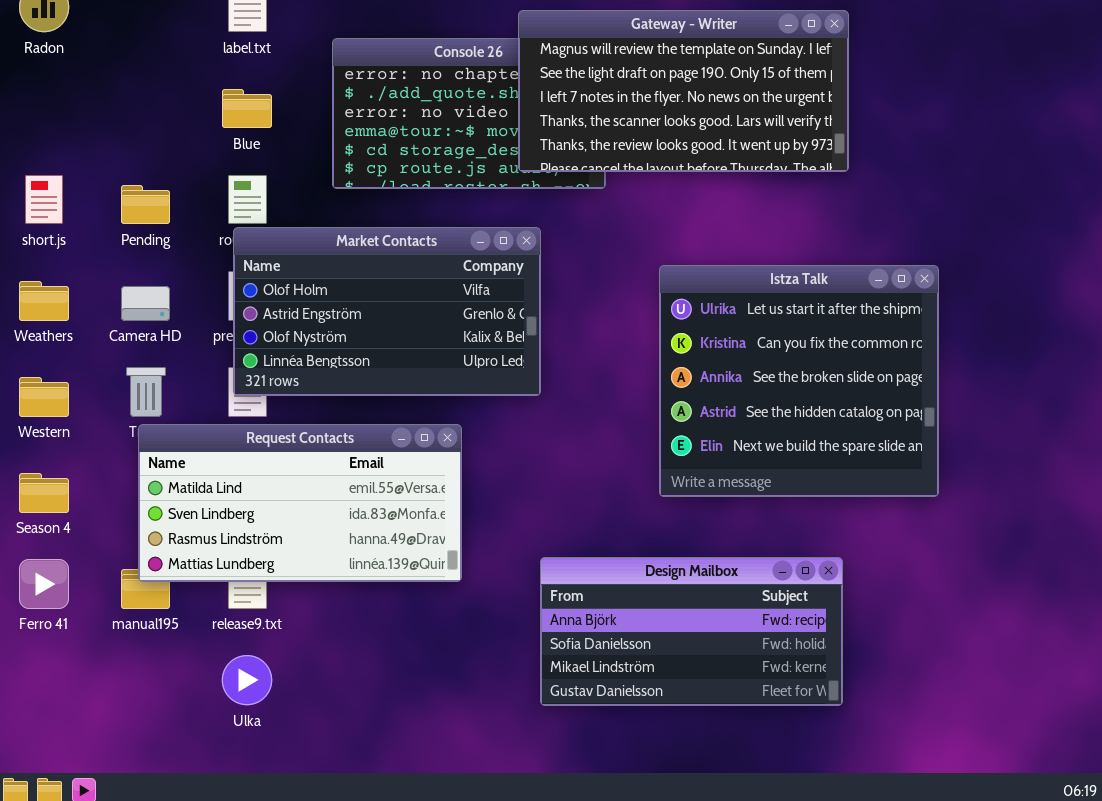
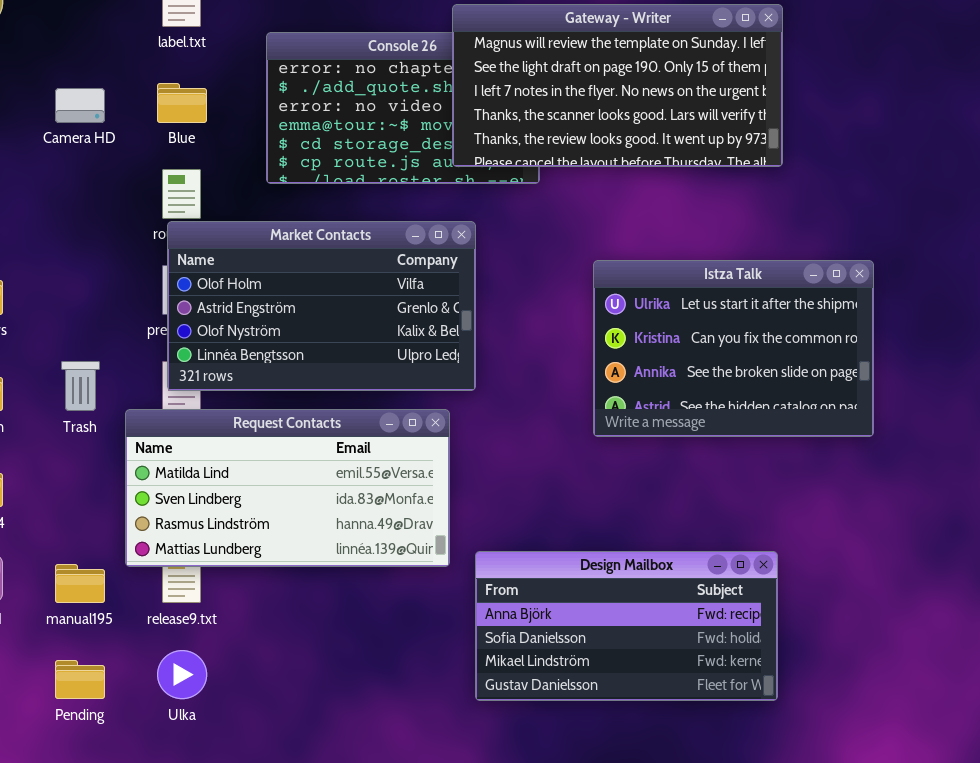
Pending: [121,185,170,224] -> [55,660,105,699], moved
Istza Talk: [659,265,939,497] -> [593,260,874,437], resized
Camera HD: [121,286,170,321] -> [55,88,105,123], moved
Request Contacts: [138,424,462,582] -> [125,409,450,567], moved

